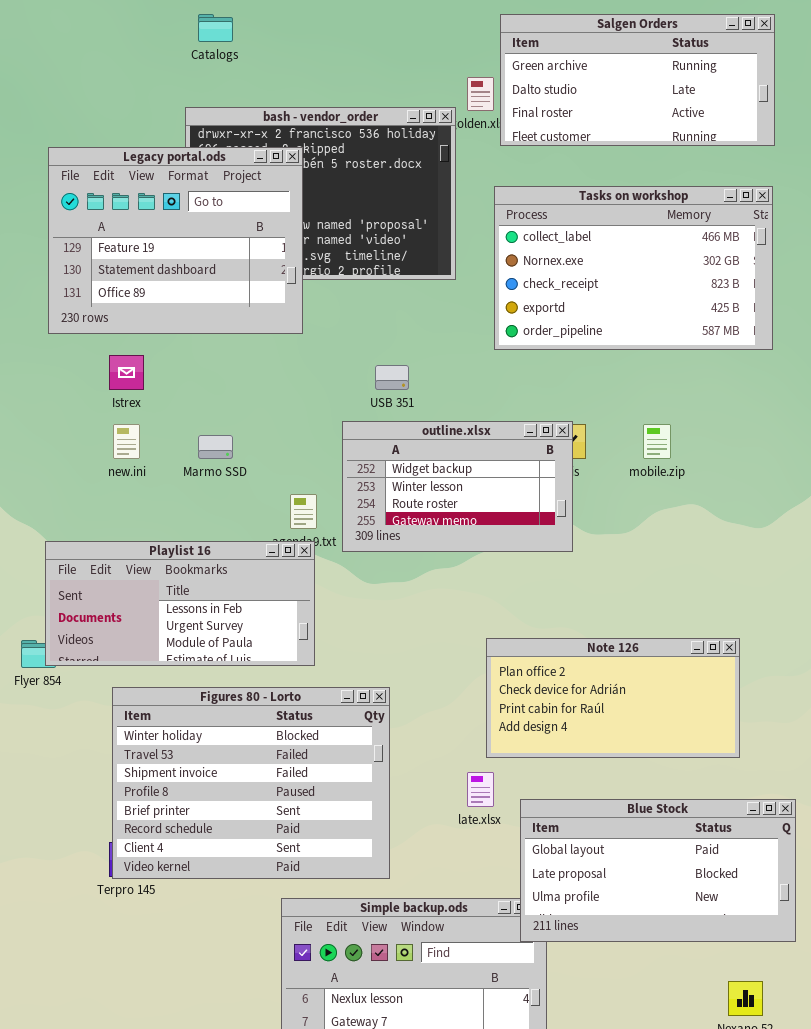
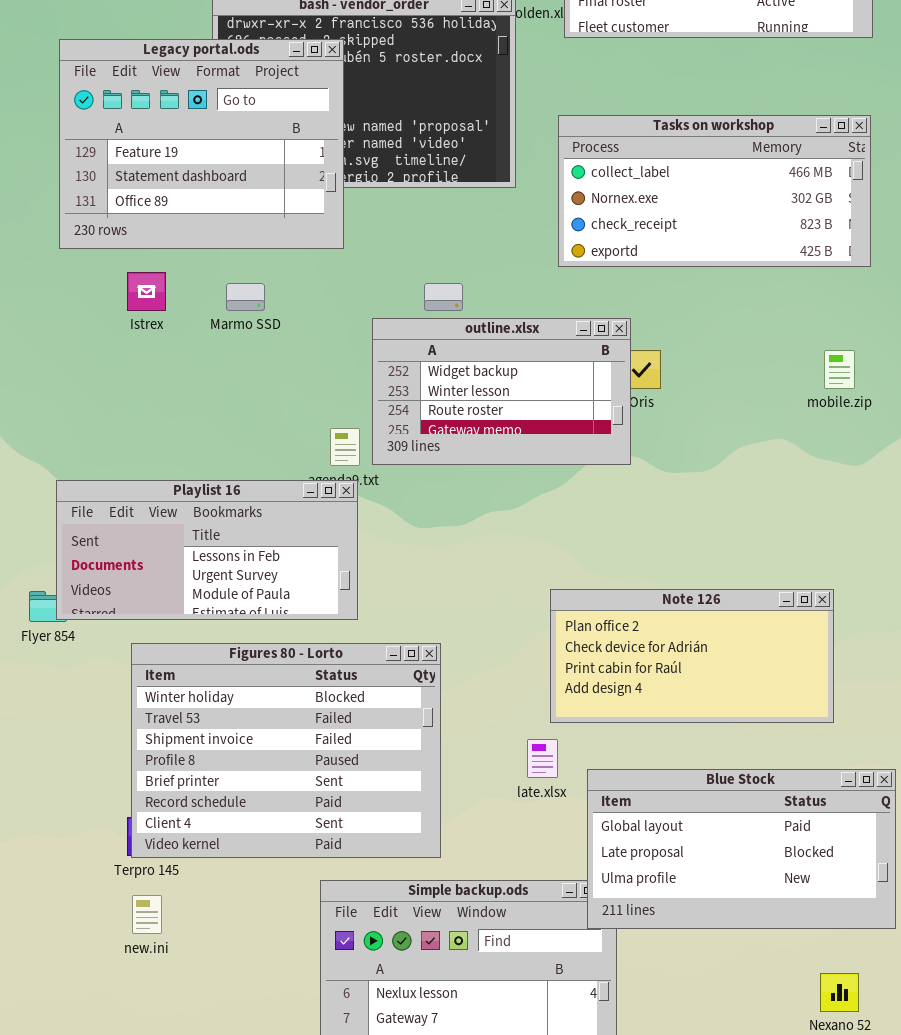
Tasks on workshop: [494,186,773,350] -> [558,115,871,267], resized
outline.xlsx: [342,421,573,552] -> [372,318,631,465], moved
new.ini: [113,424,140,459] -> [132,895,162,934], moved
mobile.zip: [643,424,671,459] -> [824,350,855,389], moved
Marmo SSD: [198,435,233,459] -> [226,283,265,311], moved

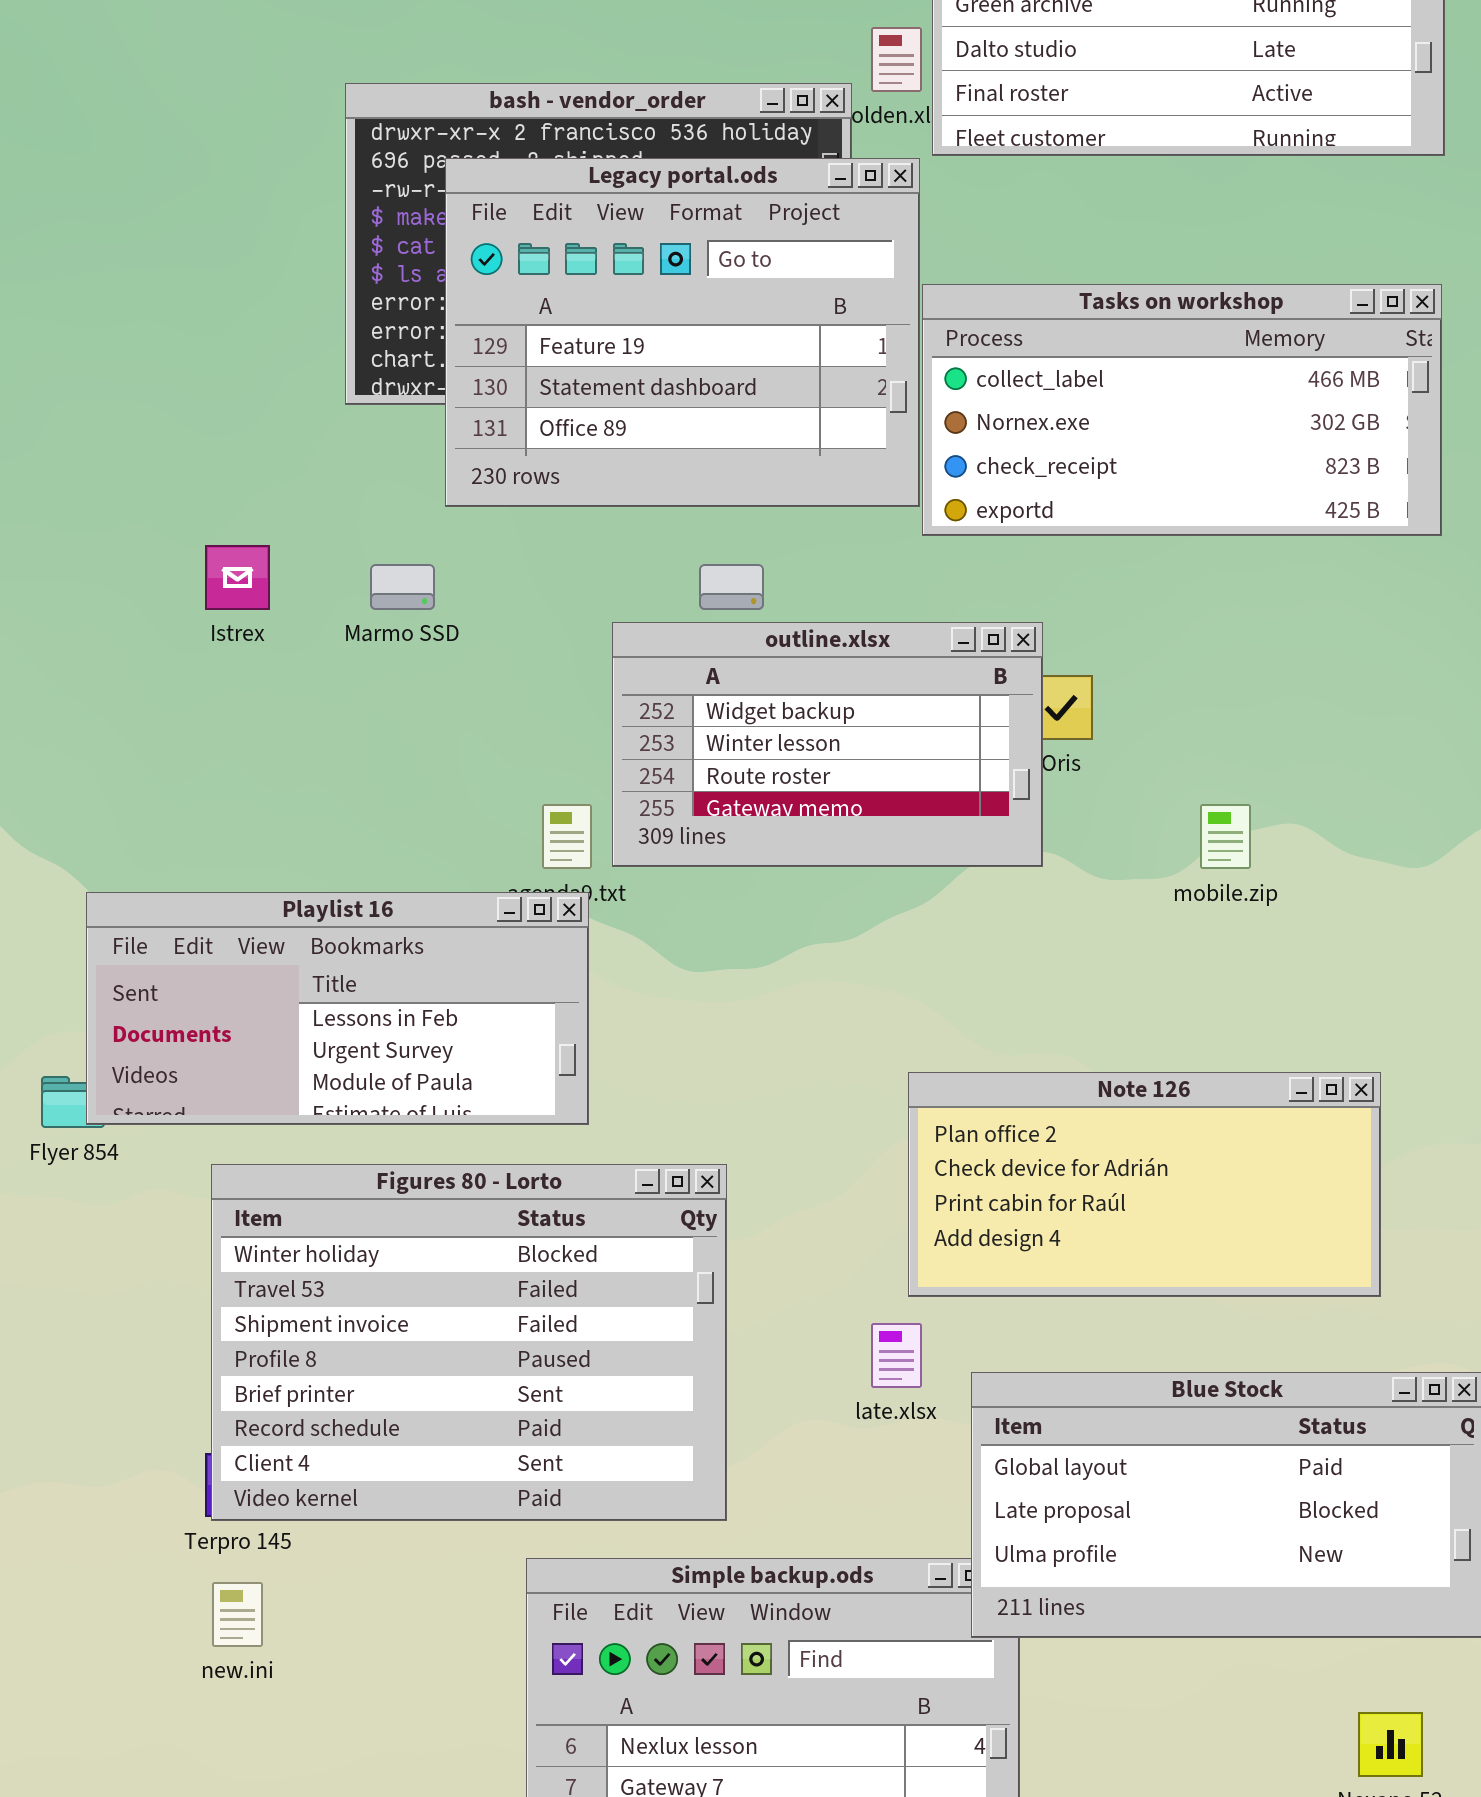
Legacy portal.ods: [59,39,344,249] -> [445,158,920,507], moved
mobile.zip: [824,350,855,389] -> [1200,804,1251,869], moved

